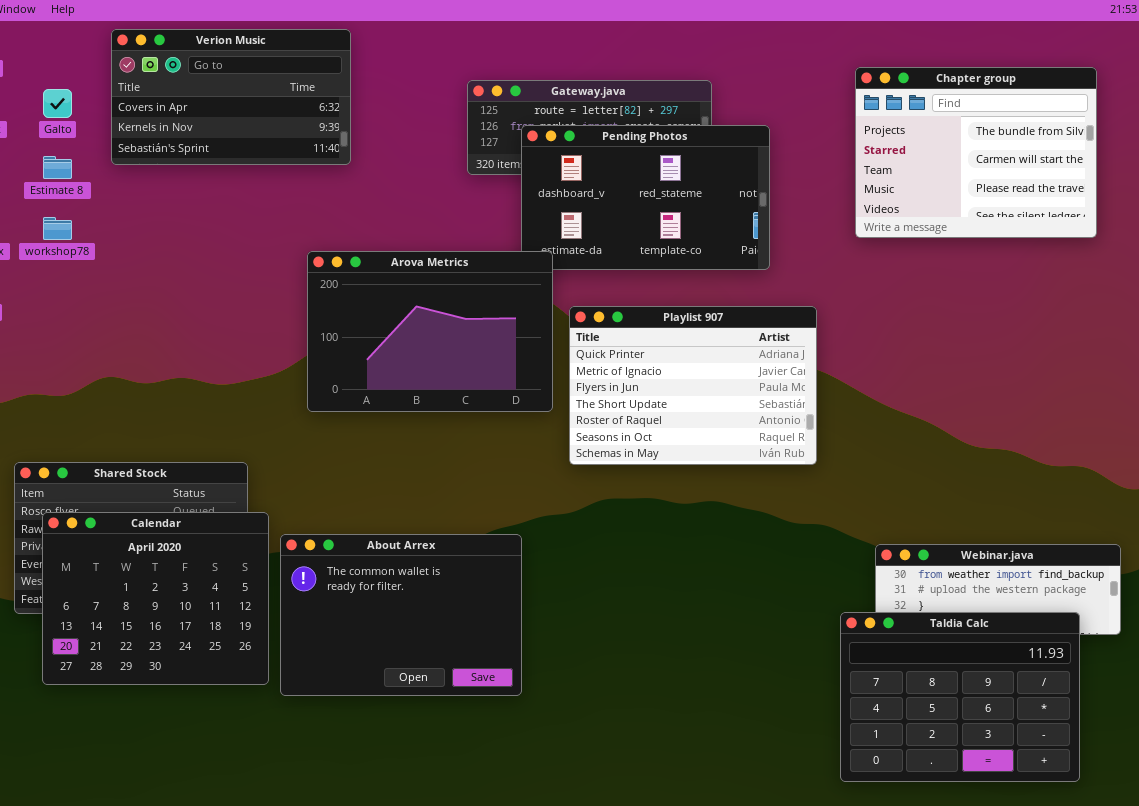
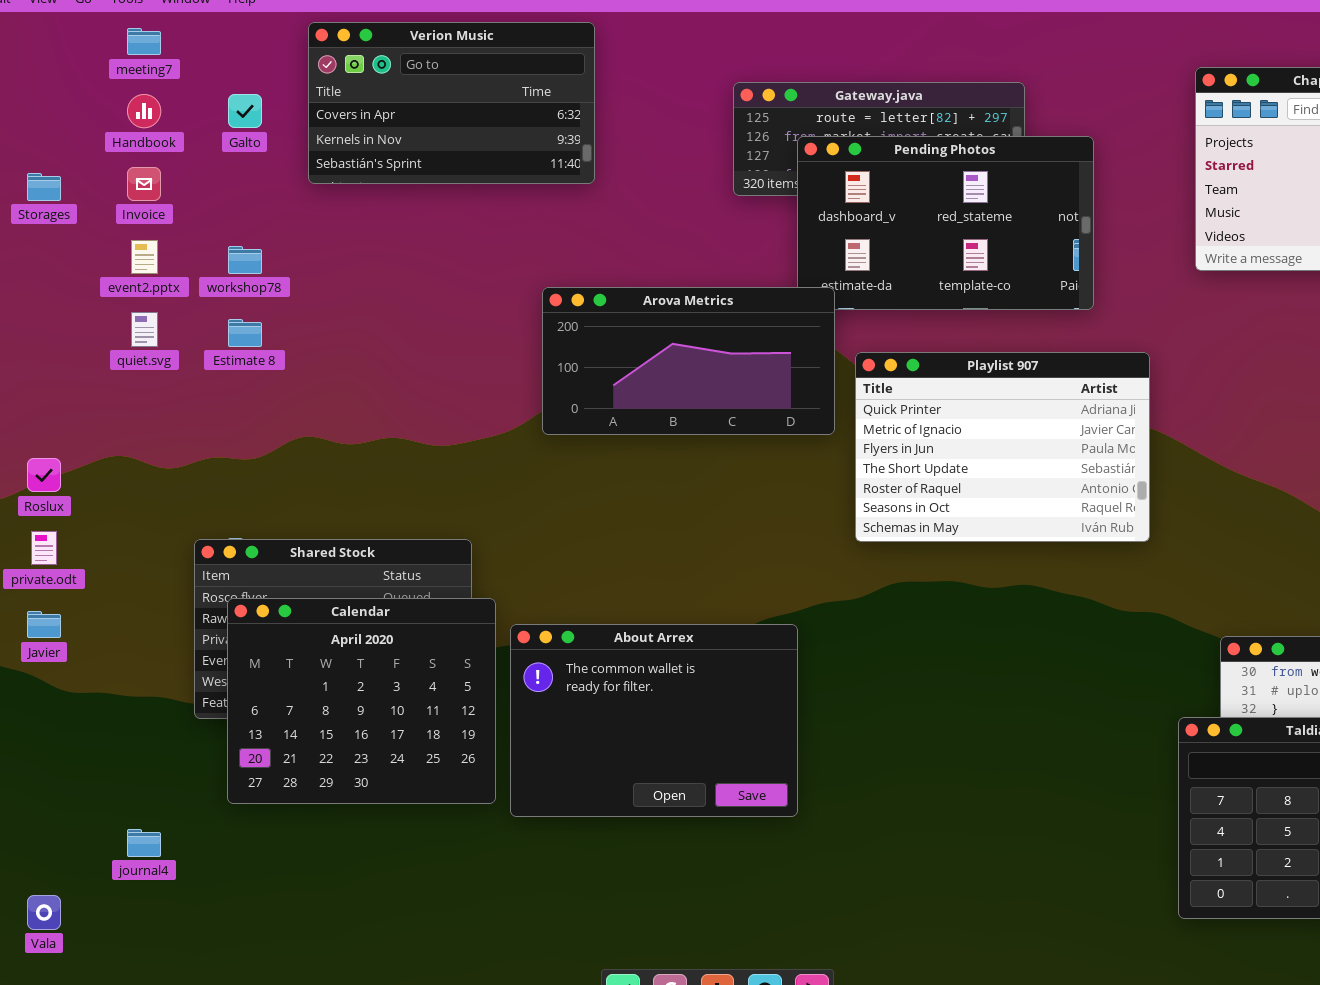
Estimate 8: [43,156,72,179] -> [228,319,262,347], moved
Arova Metrics: [307,251,553,412] -> [542,287,835,435], resized

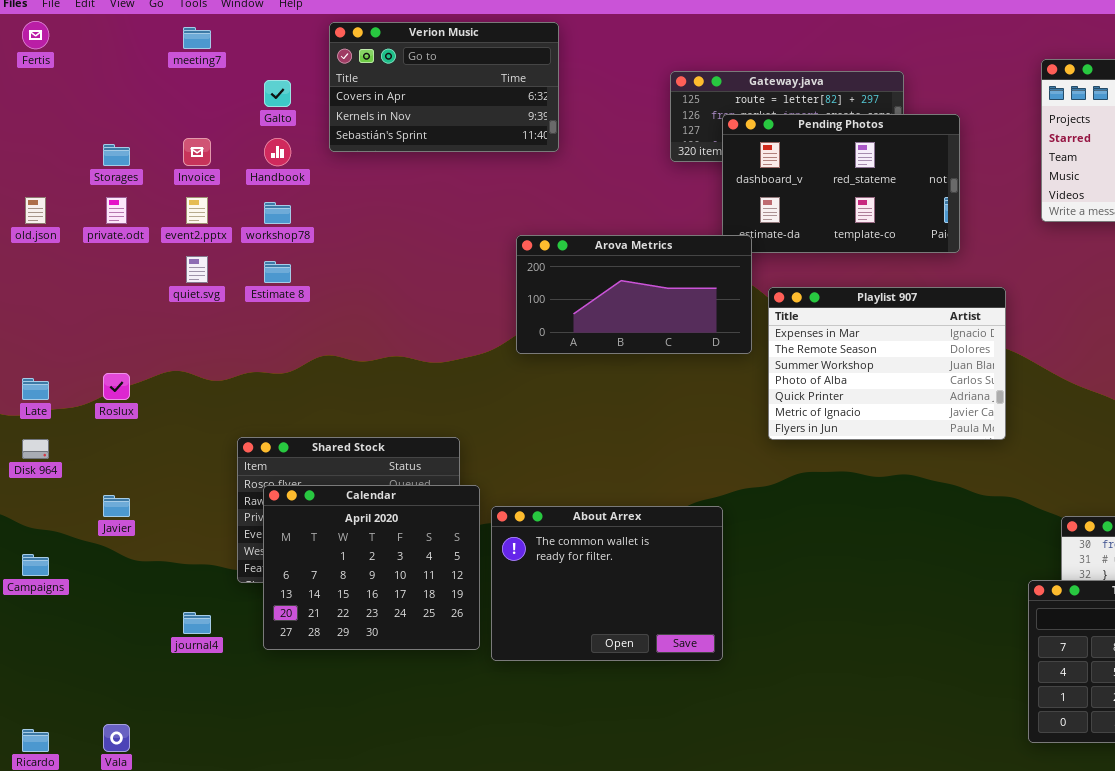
Handbook: [127,94,161,128] -> [264,138,291,166], moved
Playlist 907: [855,352,1150,542] -> [768,287,1006,440], scrolled up 4 rows
private.odt: [31,531,57,565] -> [106,197,127,224], moved
journal4: [127,829,161,857] -> [183,612,211,634], moved

